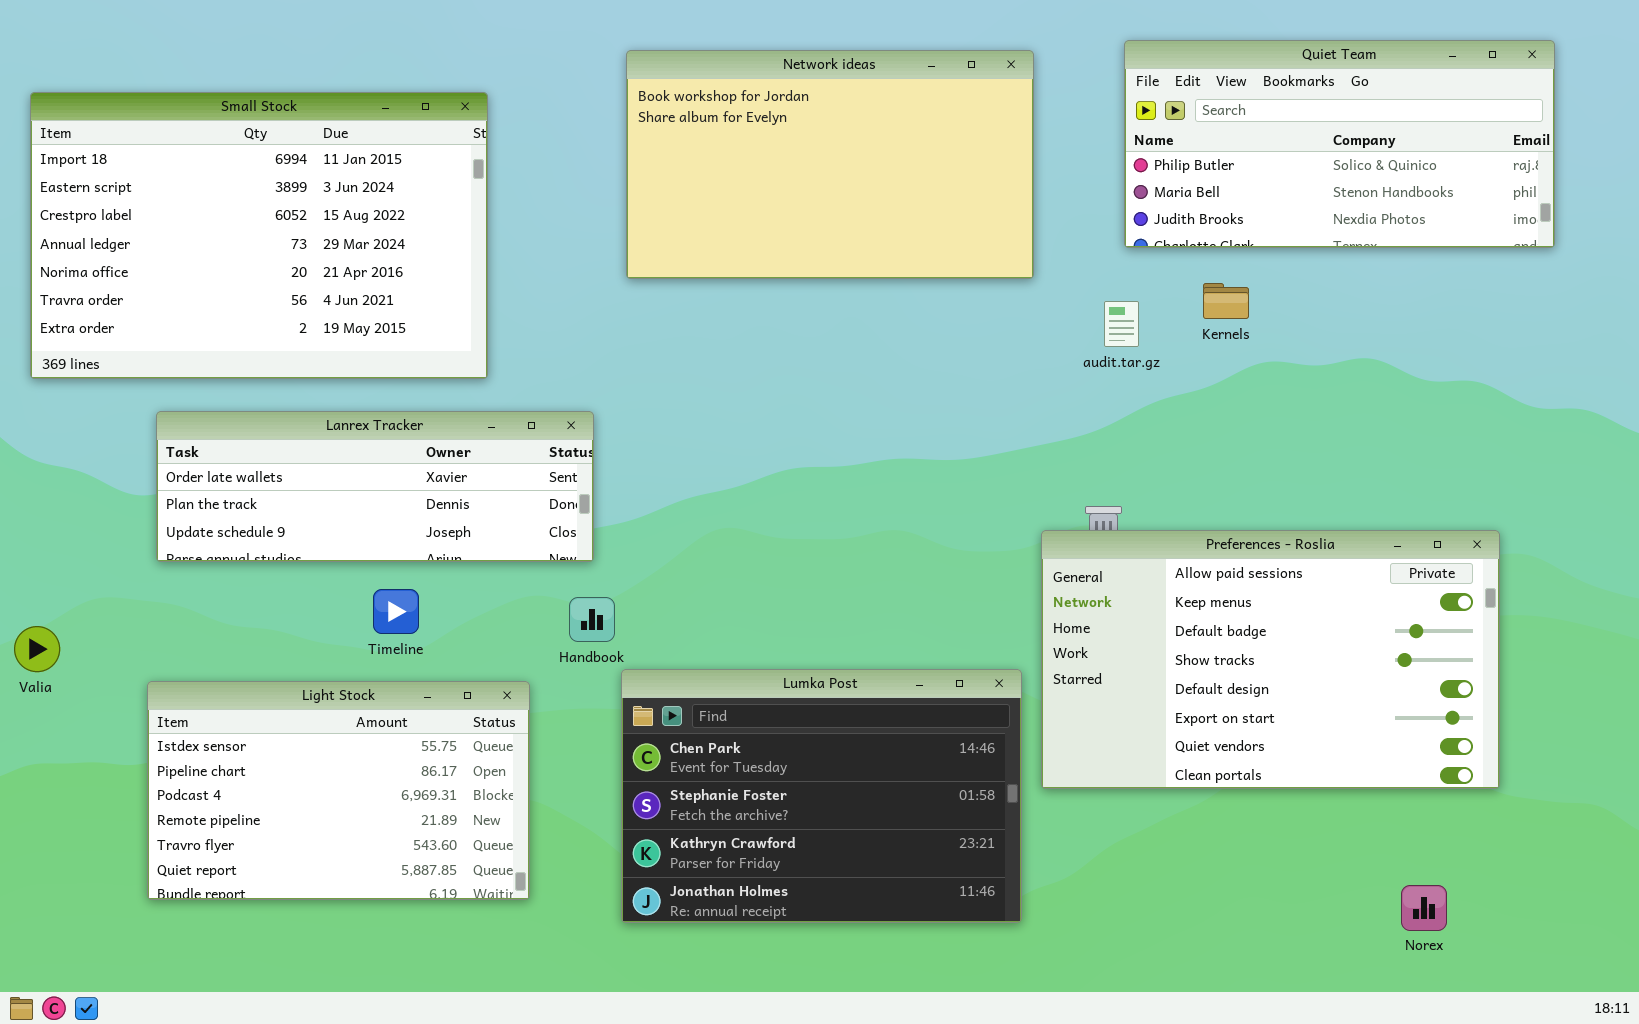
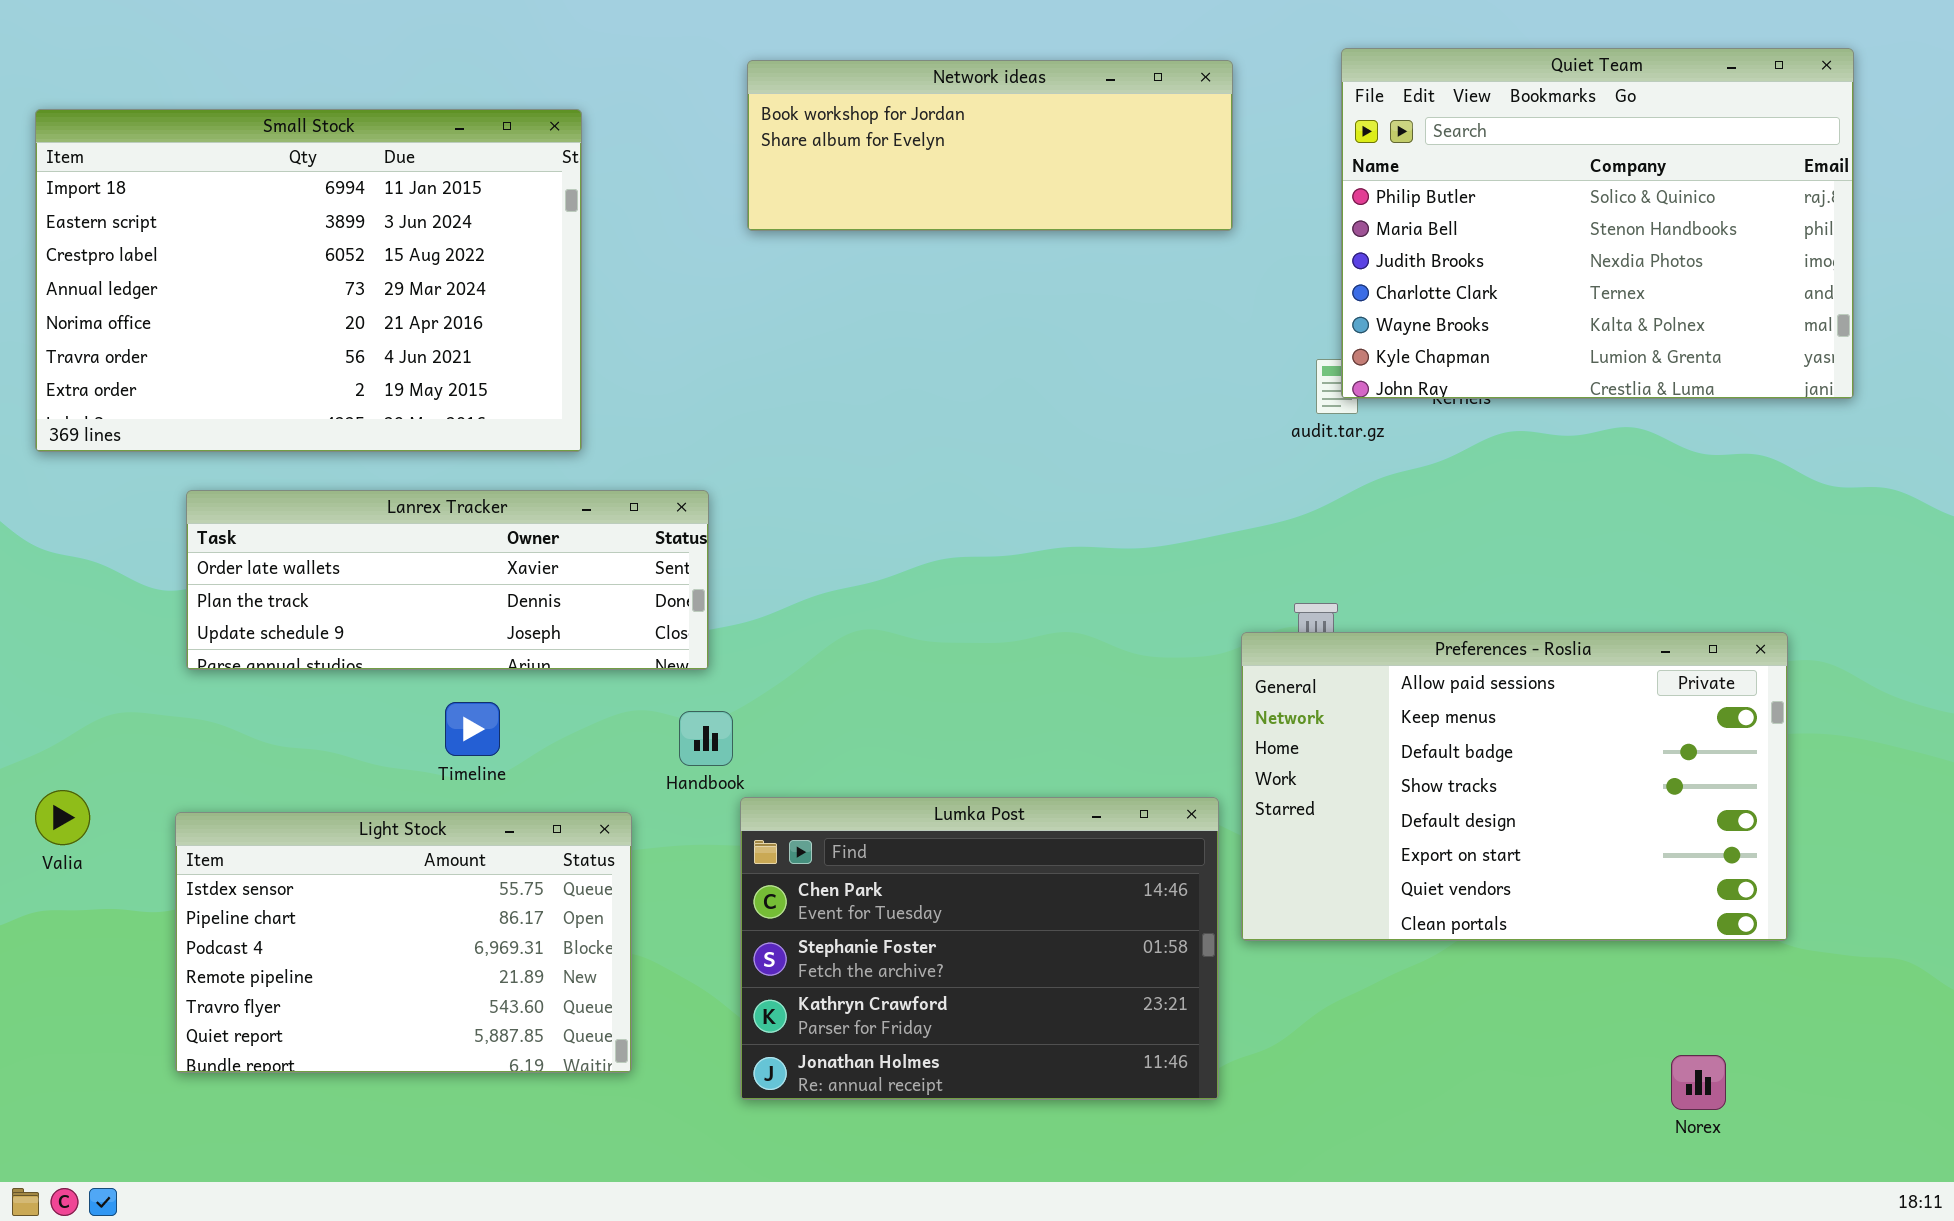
Quiet Team: [1124,40,1555,248] -> [1341,48,1854,399], resized
Network ideas: [626,50,1034,279] -> [747,60,1233,231], resized
Valia: [14,626,60,672] -> [35,790,90,845], moved

